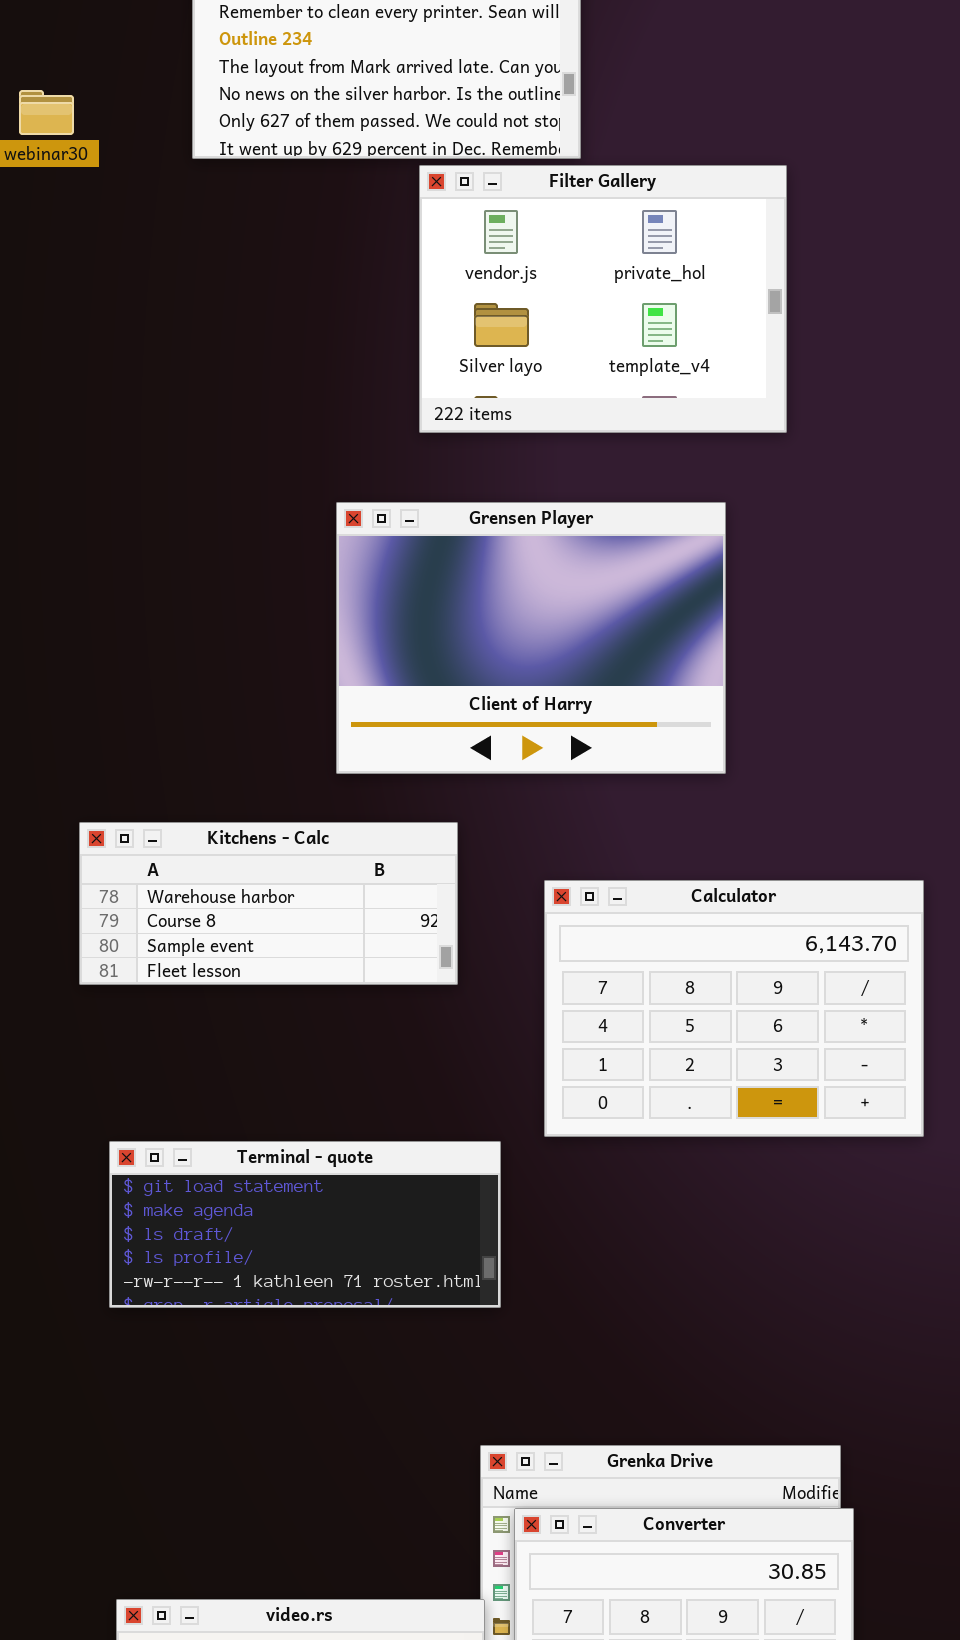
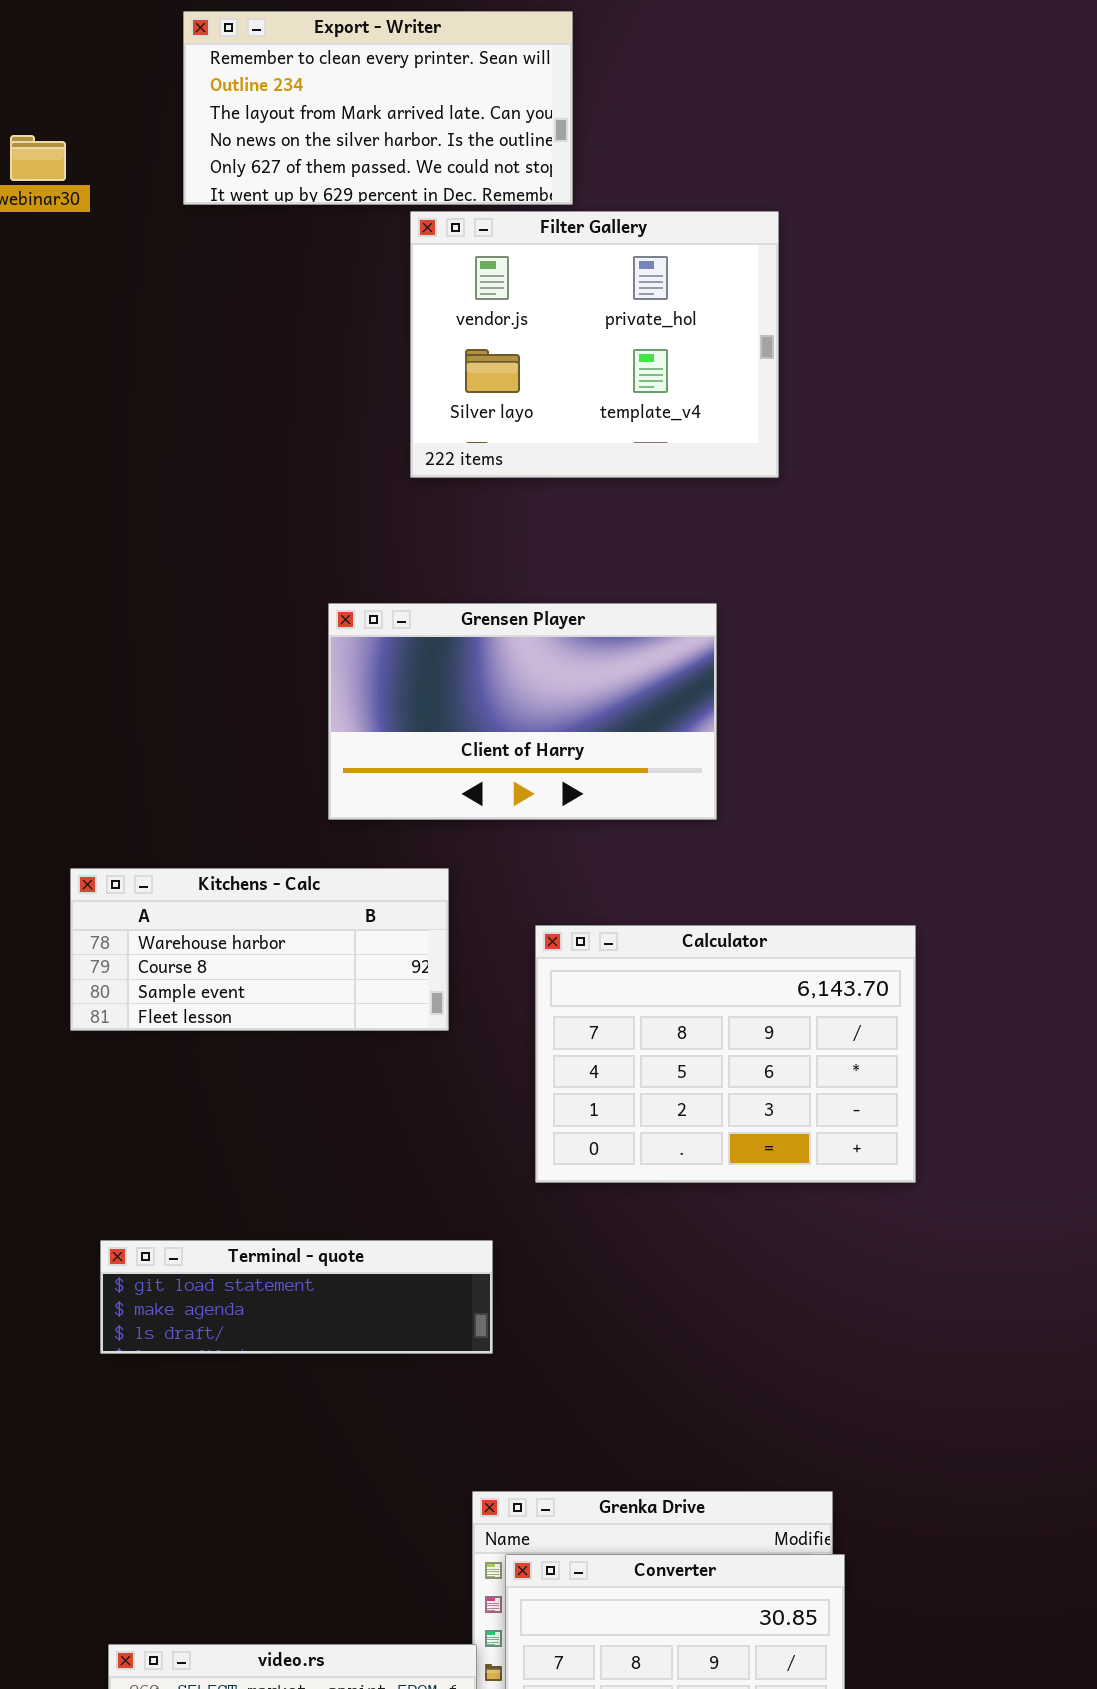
Grensen Player: [336,502,726,774] -> [328,603,717,820], resized
Terminal - quote: [109,1141,501,1308] -> [100,1240,493,1354], resized

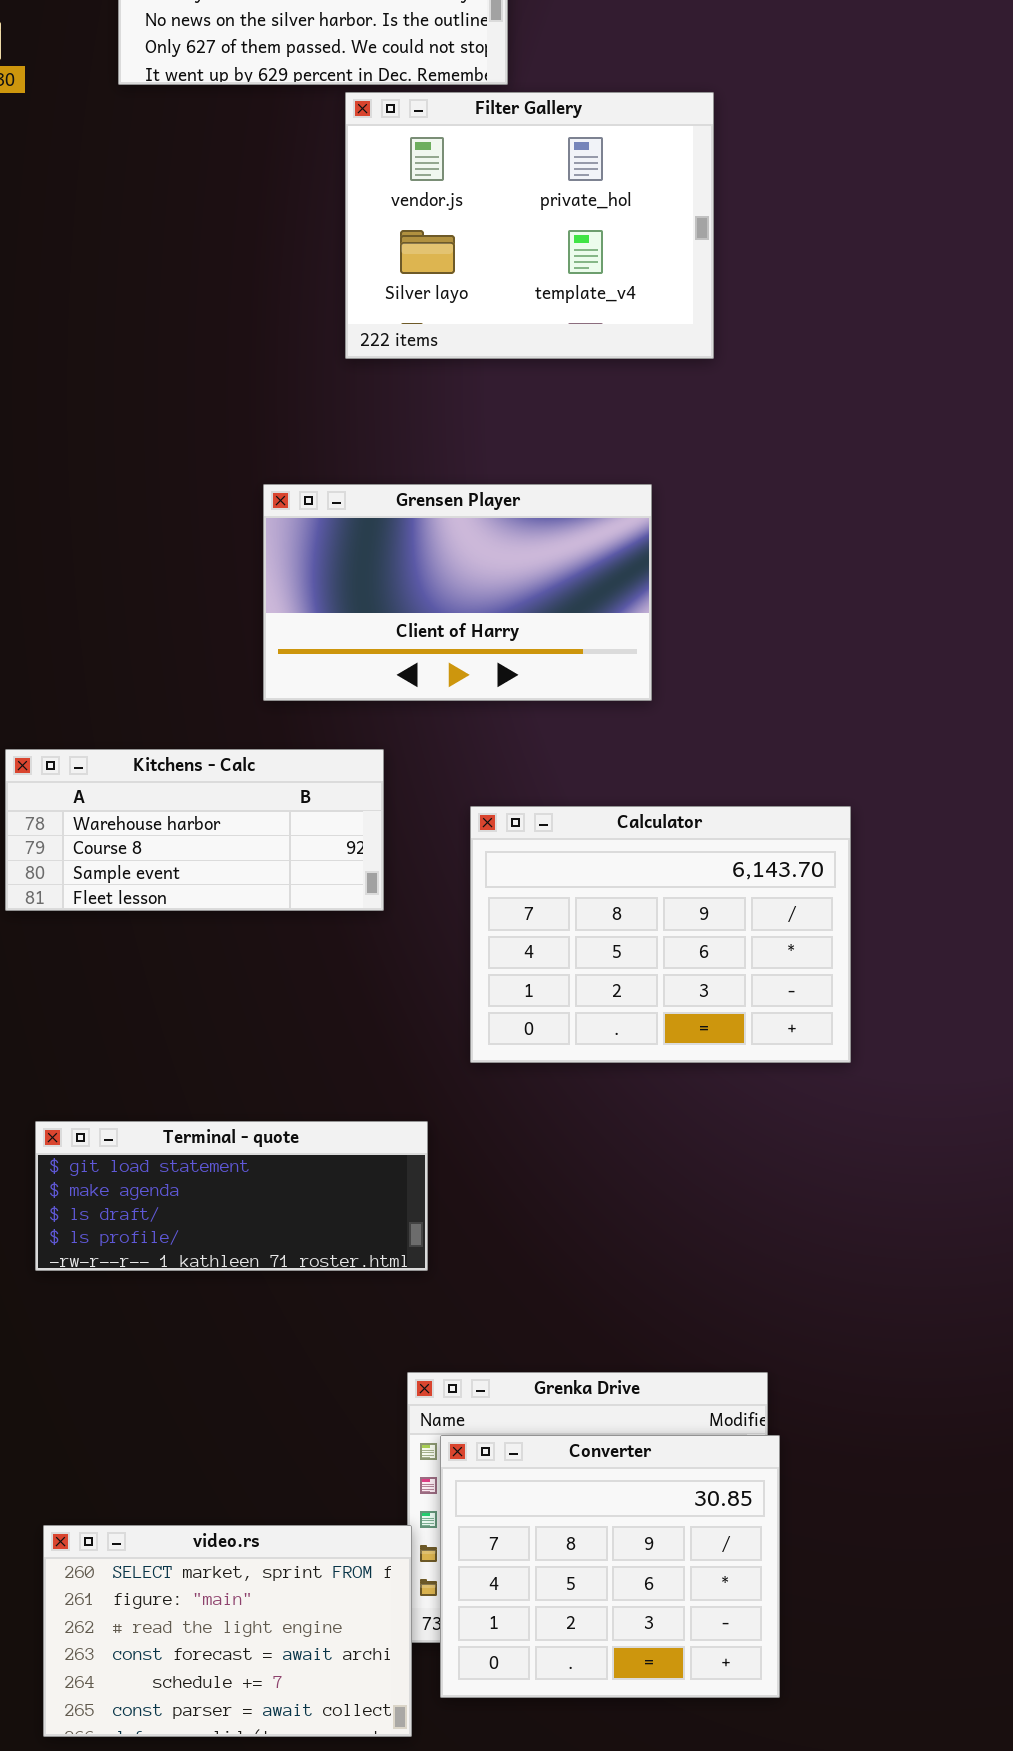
Terminal - quote: [100,1240,493,1354] -> [35,1121,428,1271], resized

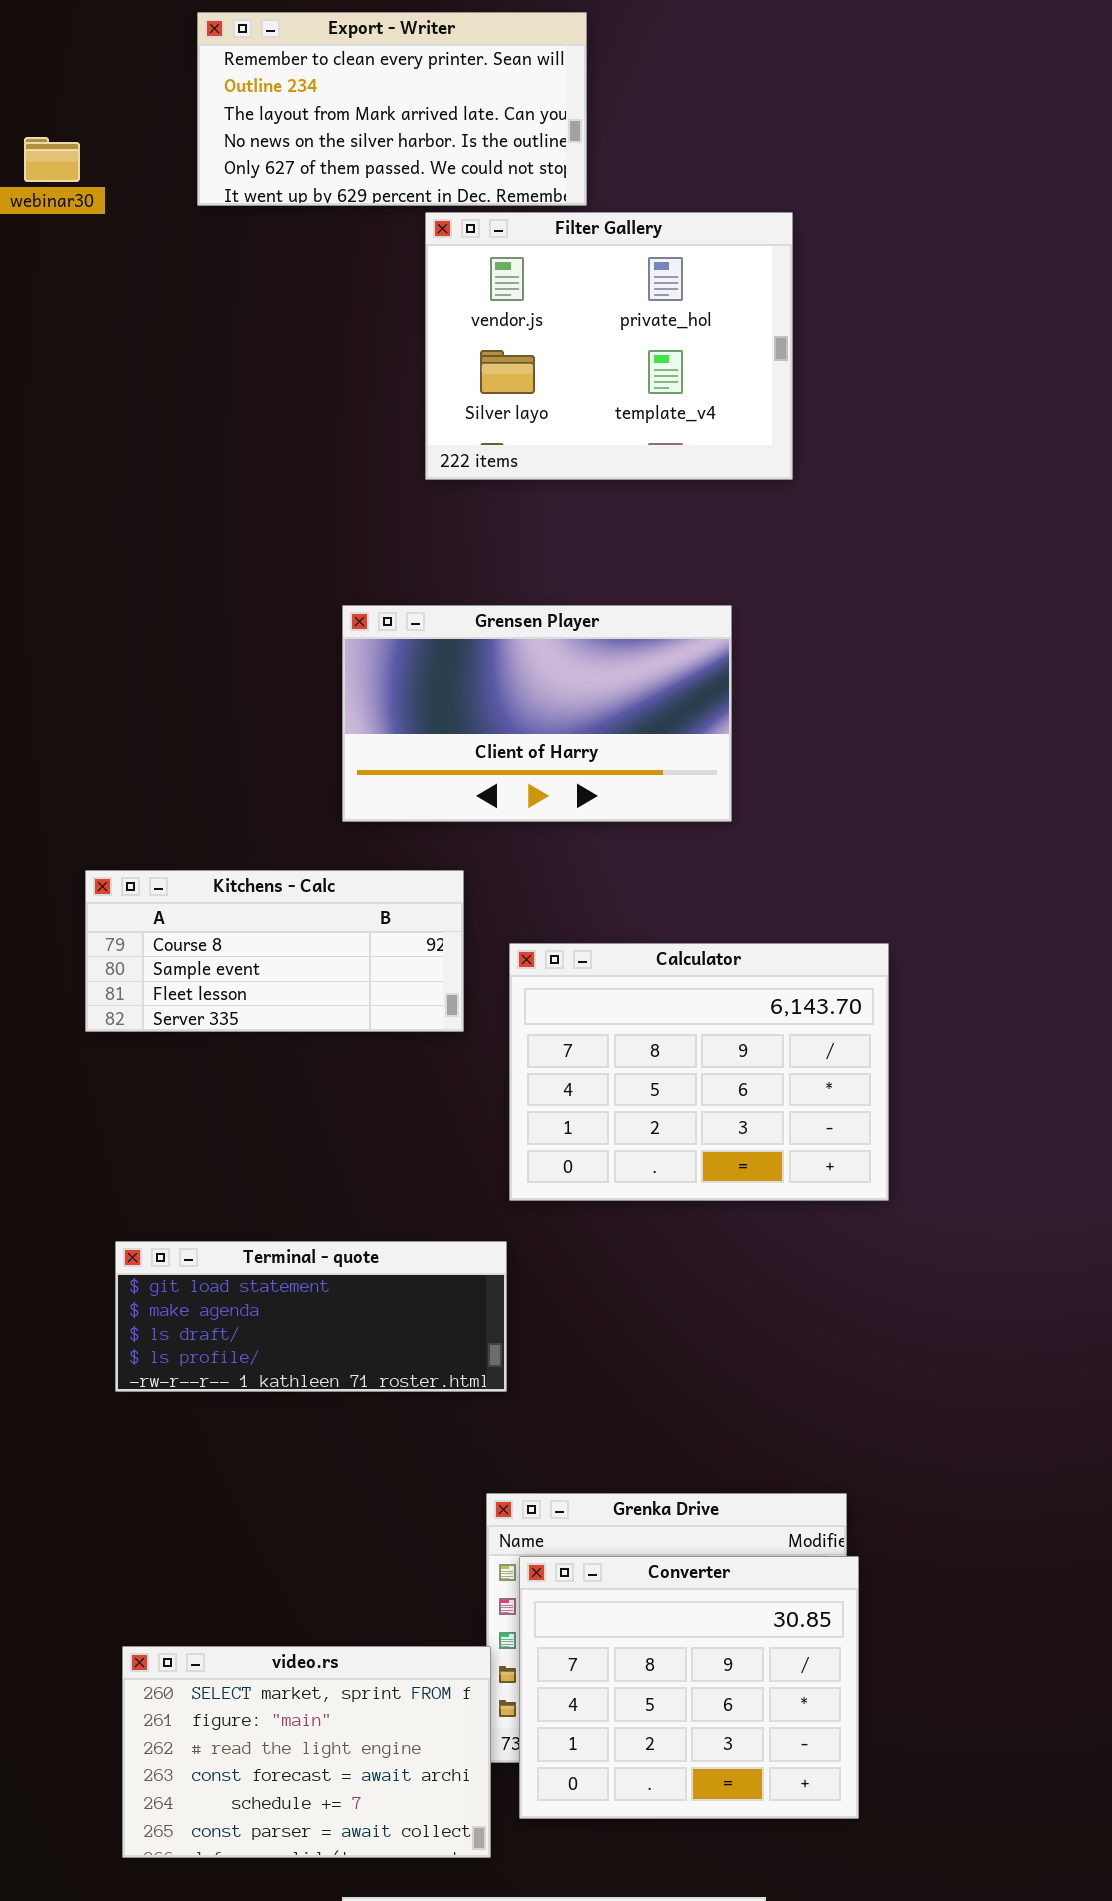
Kitchens - Calc: [5,749,384,911] -> [85,870,464,1032], scrolled down 1 row
Calculator: [470,806,851,1063] -> [509,943,889,1201], moved

